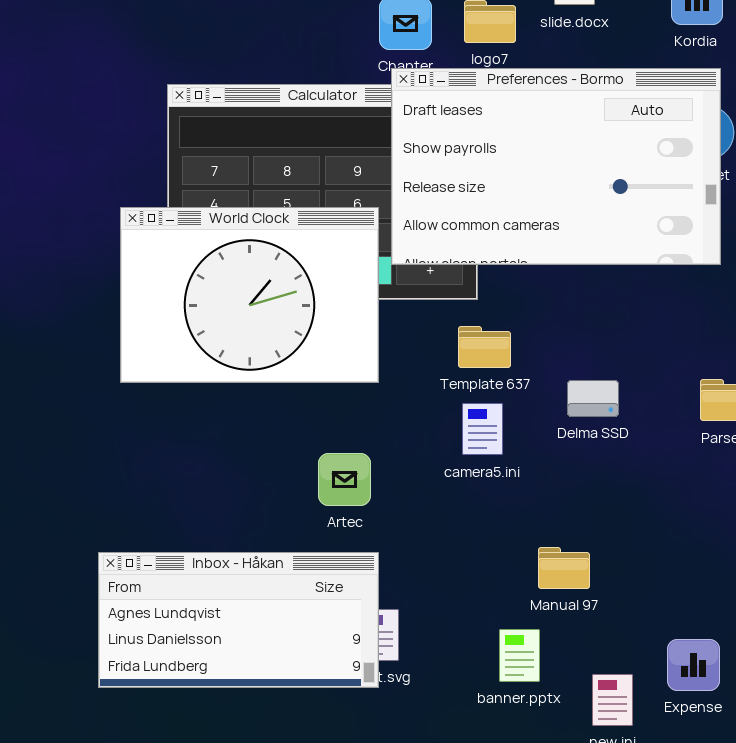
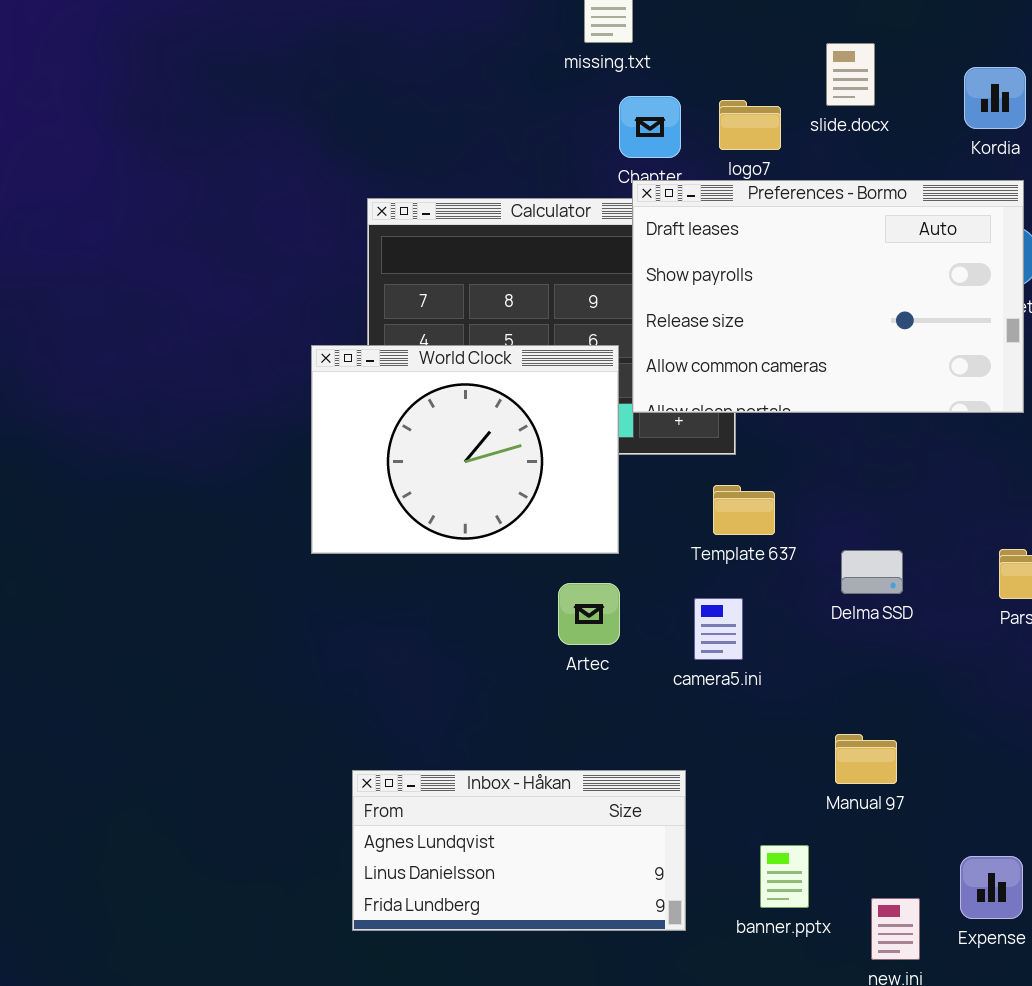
camera5.ini: [462,403,503,455] -> [694,598,743,660], moved
Artec: [318,453,371,506] -> [558,583,620,645], moved
Manual 97: [538,547,590,589] -> [835,734,897,784], moved
Inbox - Håkan: [98,552,379,688] -> [352,770,686,931], moved

